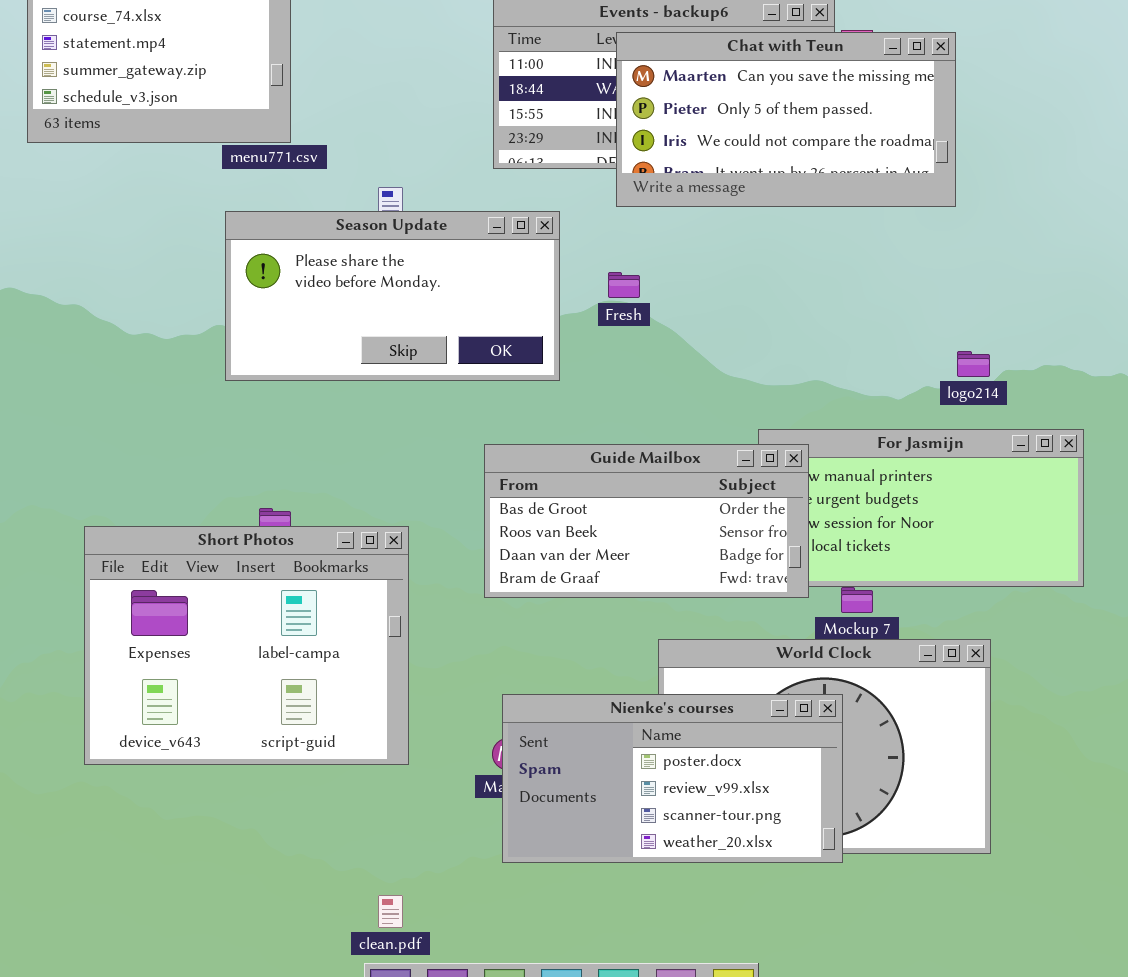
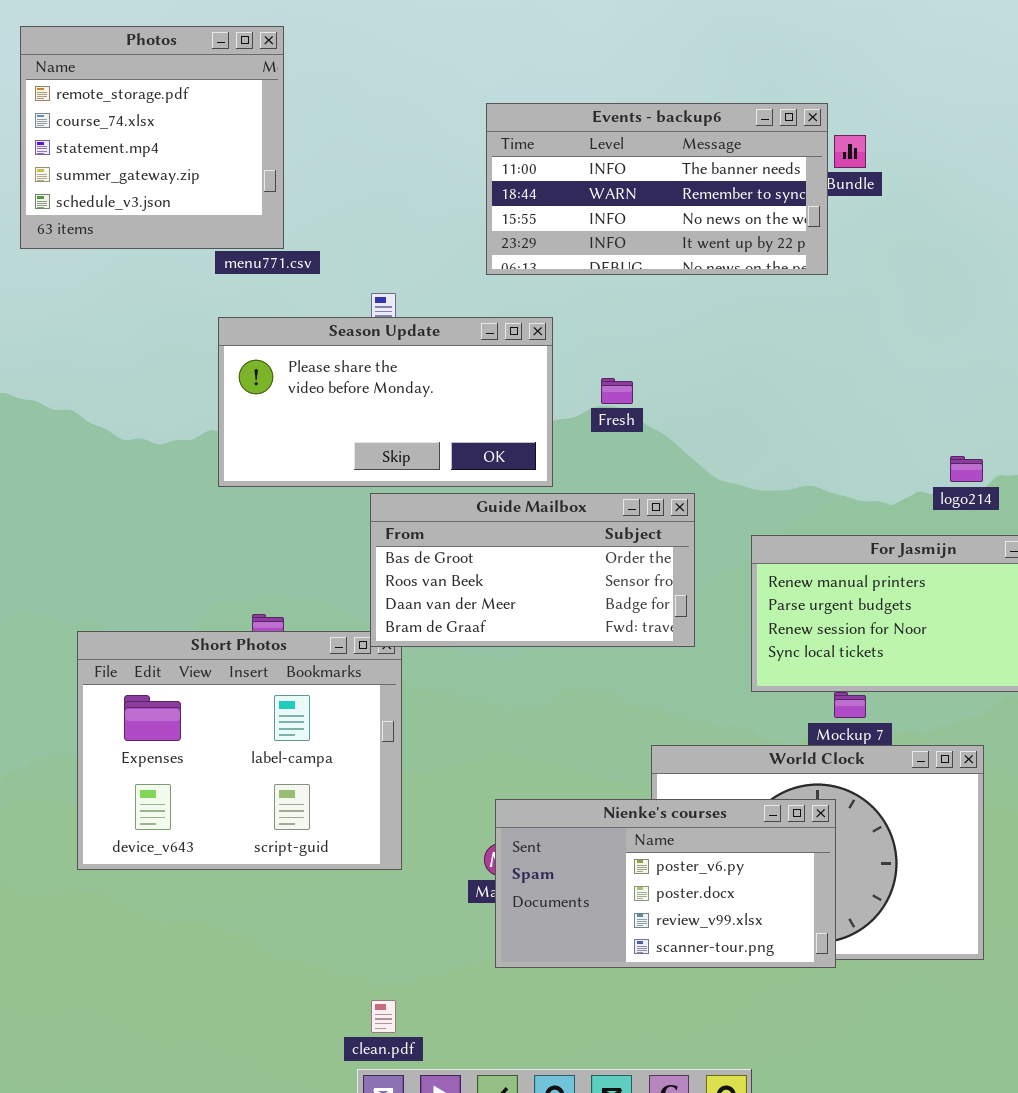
Chat with Teun: [616,32,956,207] -> none, closed
Guide Mailbox: [484,444,809,598] -> [370,493,695,647], moved
Nienke's courses: [502,694,843,863] -> [495,799,836,968], scrolled up 1 row

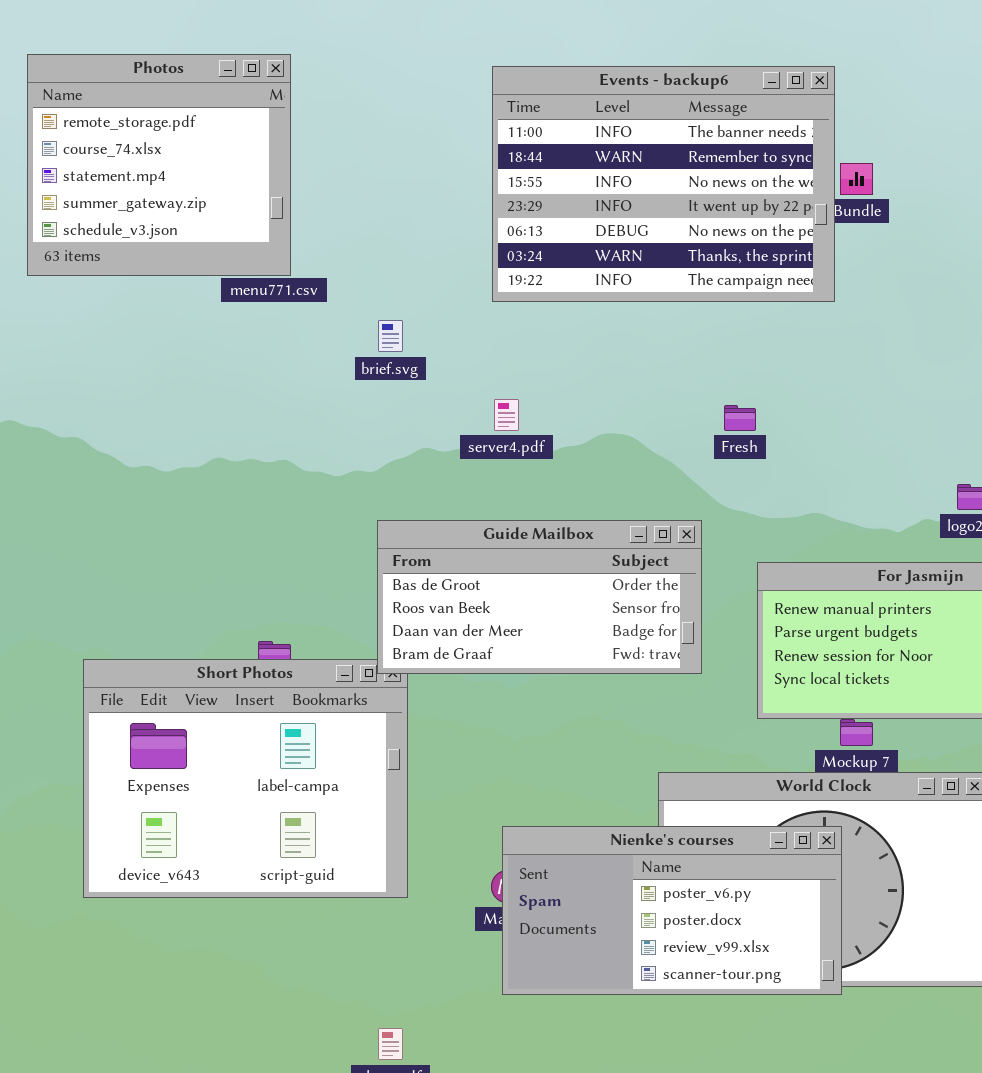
Events - backup6: [486,103,828,275] -> [492,66,835,302], resized
Season Update: [218,317,553,487] -> none, closed
Fresh: [601,378,633,404] -> [724,405,756,431], moved

